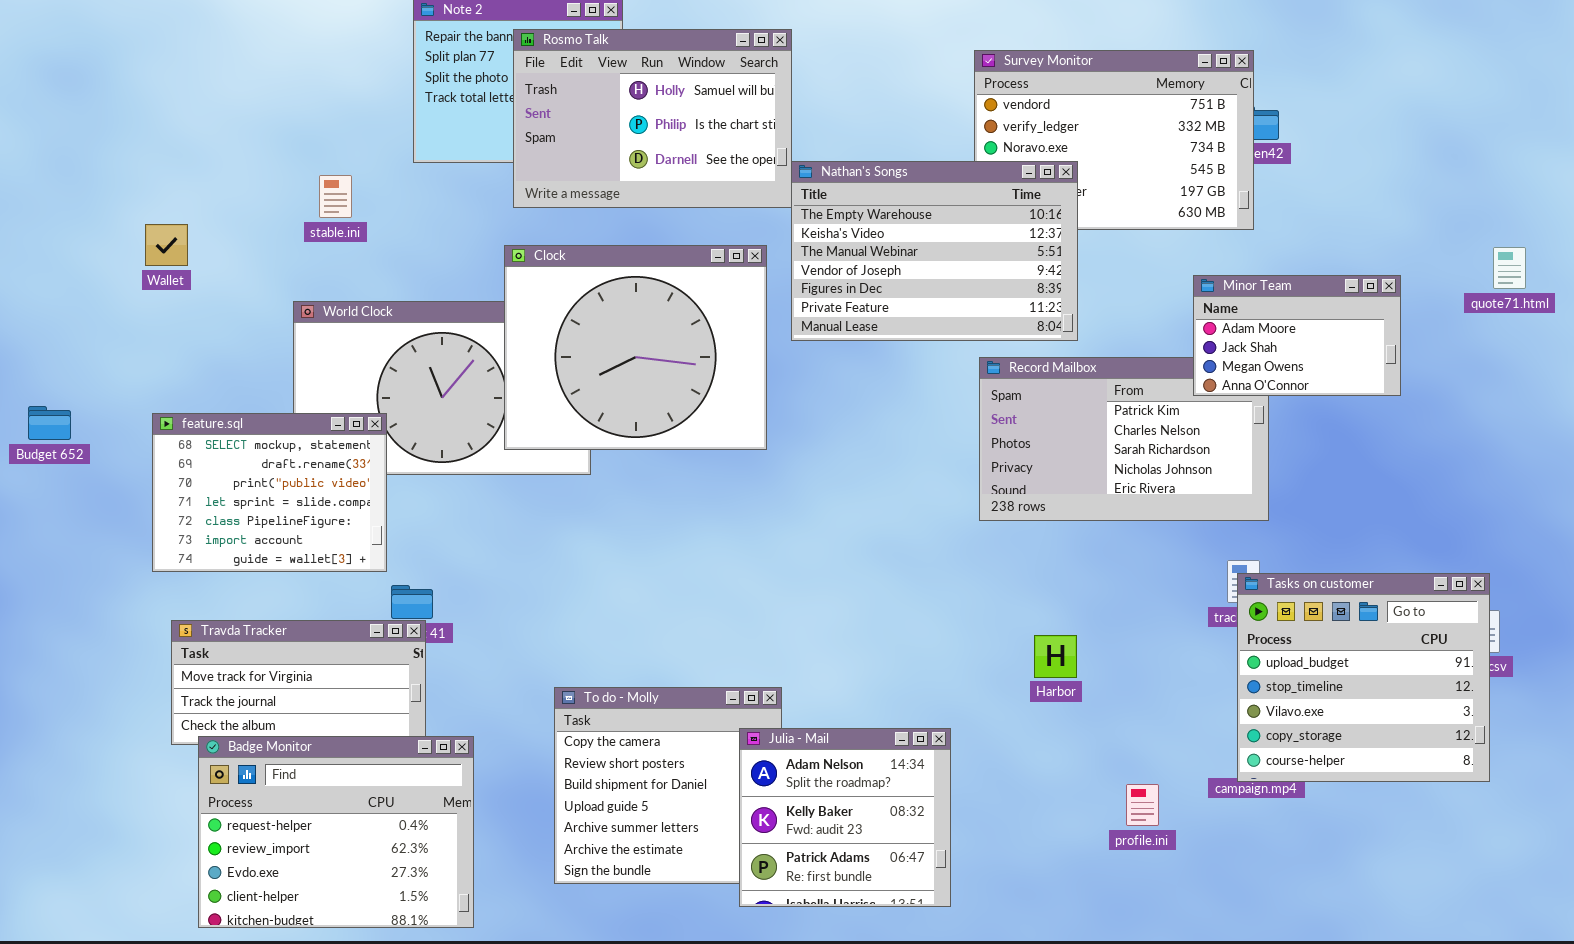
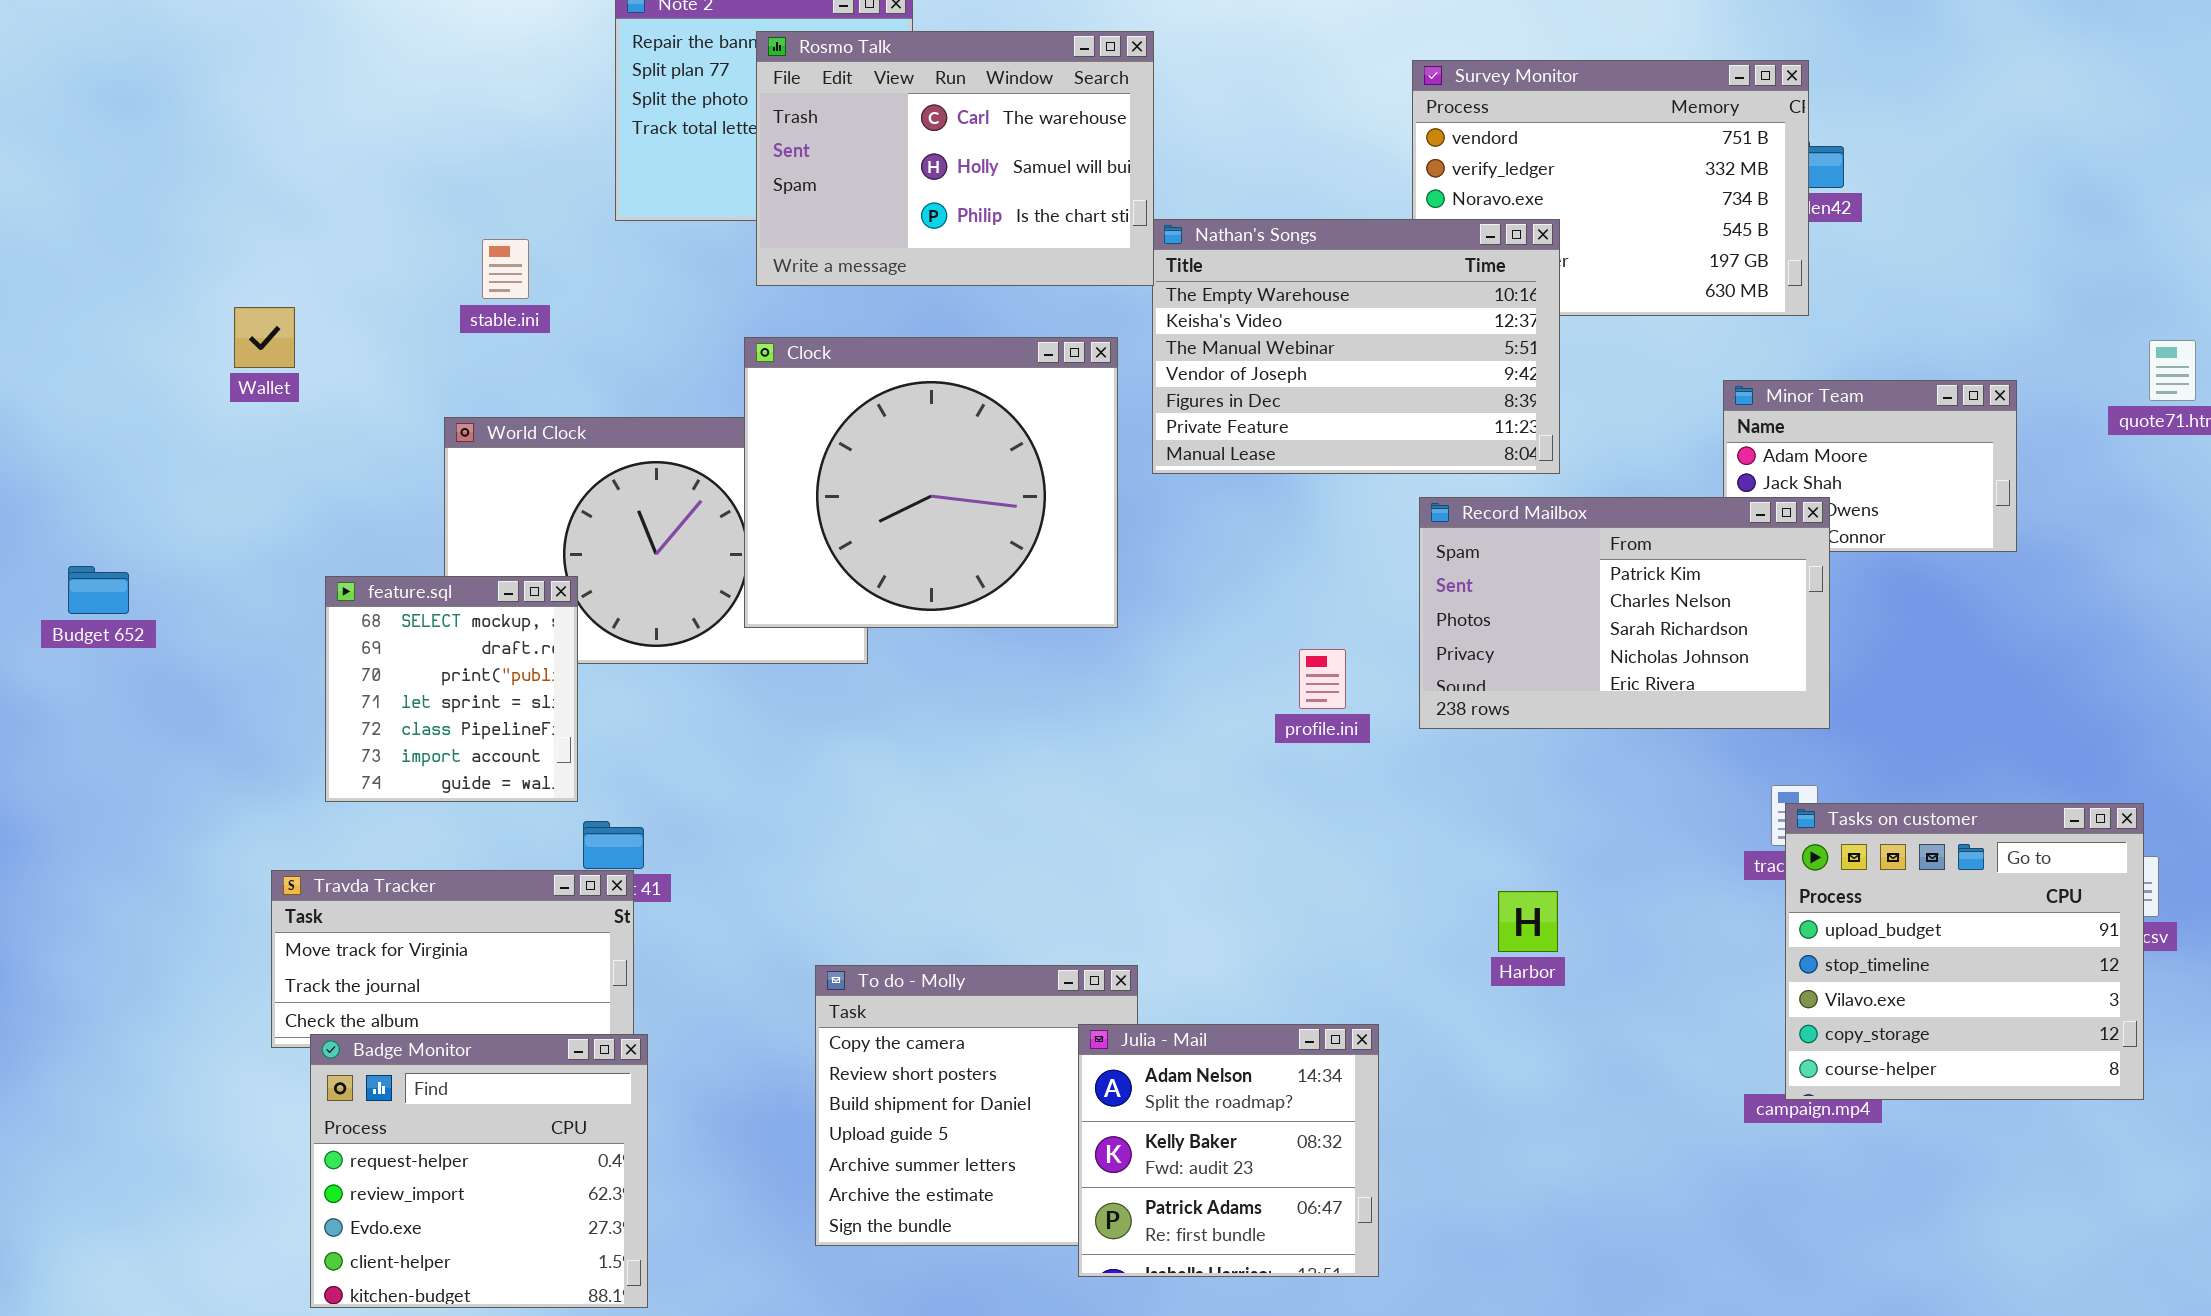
Rosmo Talk: [513,29,792,208] -> [756,31,1154,286], scrolled up 1 row
Record Mailbox: [979,357,1269,521] -> [1419,497,1830,729], raised
feature.sql: [152,413,387,572] -> [325,576,578,802], resized
Badge Monitor: [198,736,474,928] -> [310,1034,648,1308], resized
profile.ini: [1126,784,1159,826] -> [1299,649,1346,709], moved

